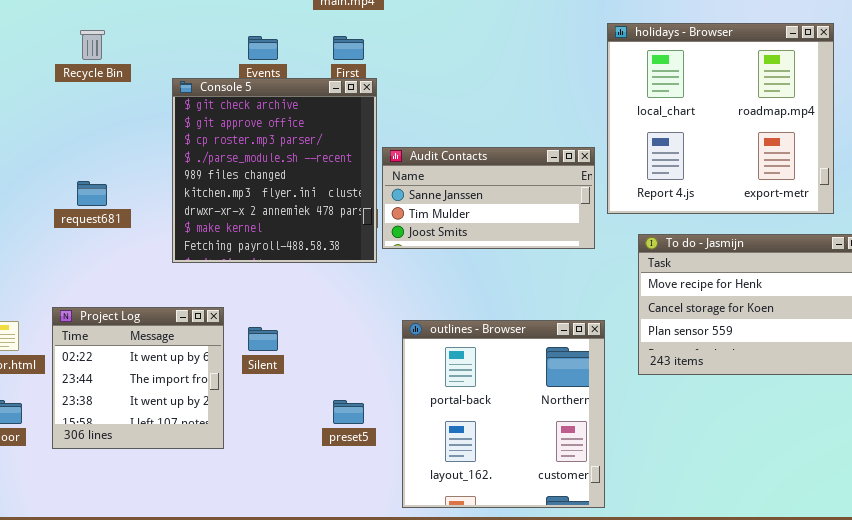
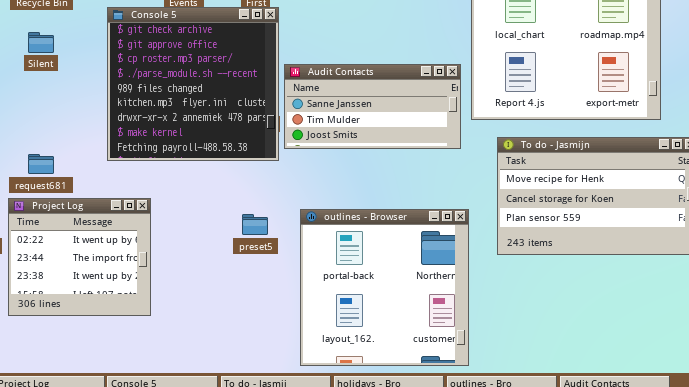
request681: [77,181,107,206] -> [28,154,54,174], moved
Silent: [248,327,278,351] -> [28,32,54,53], moved
preset5: [333,400,364,424] -> [242,214,268,235], moved

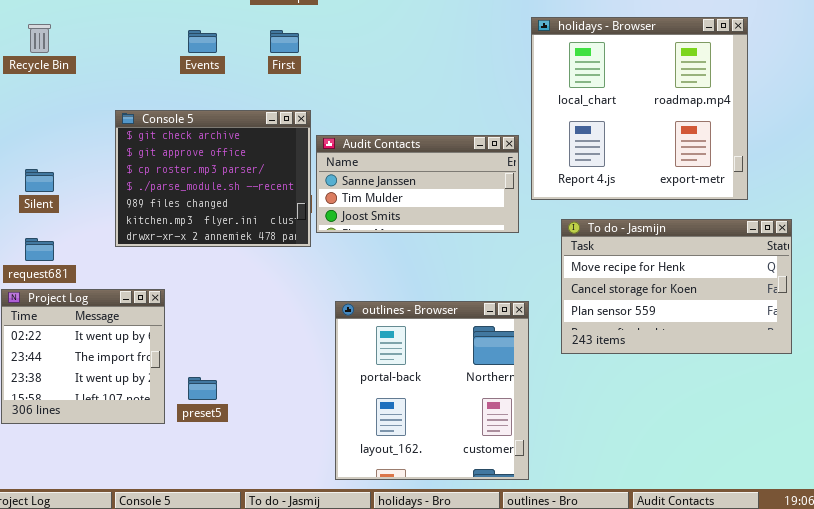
Console 5: [107,7,279,161] -> [115,110,311,247], resized
Silent: [28,32,54,53] -> [25,169,54,192], moved
preset5: [242,214,268,235] -> [188,377,217,400], moved

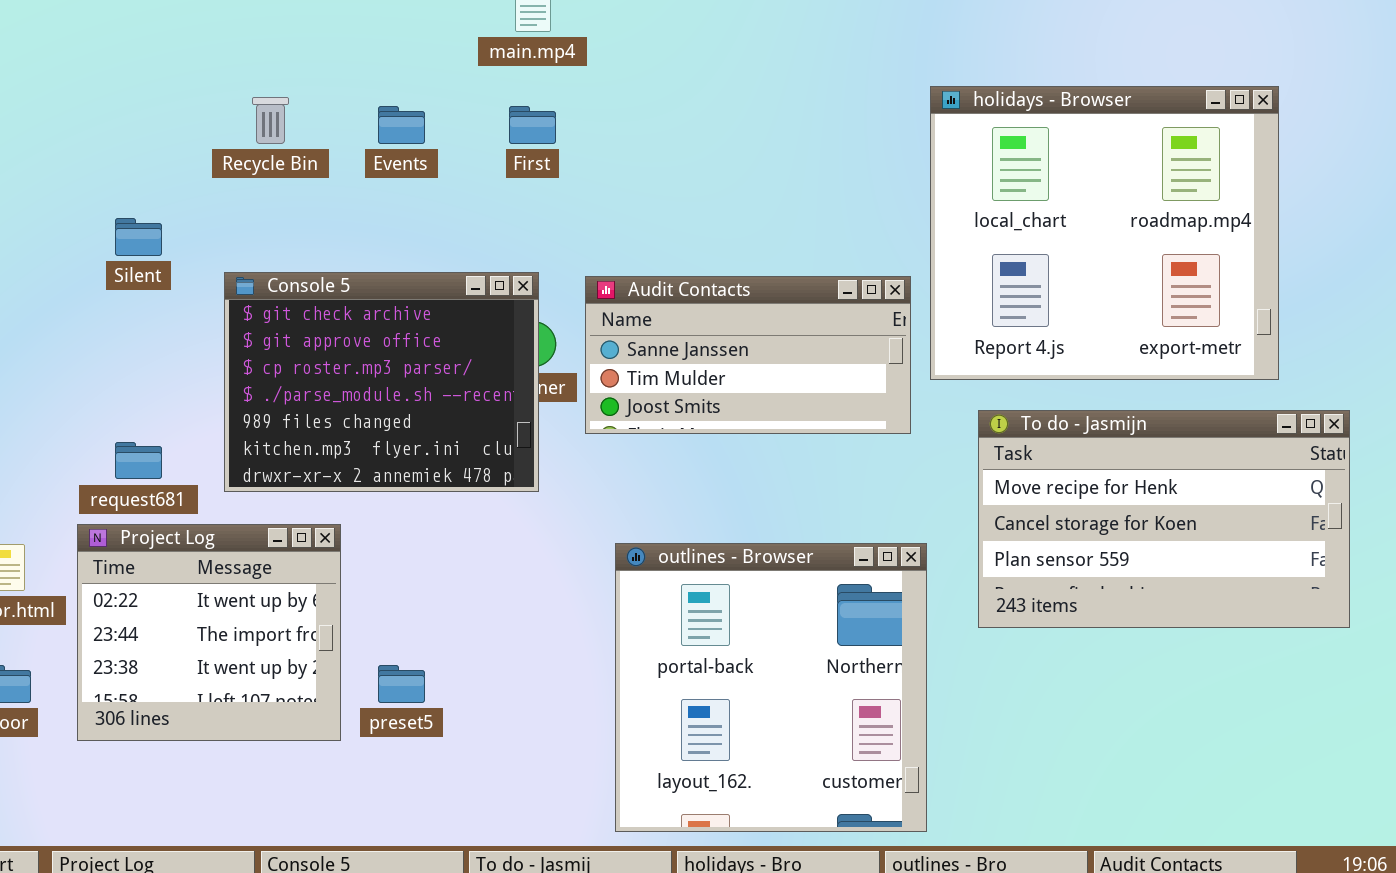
Recycle Bin: [28,24,51,53] -> [252,97,289,144], moved
Console 5: [115,110,311,247] -> [224,272,539,492], moved
Silent: [25,169,54,192] -> [115,218,162,256], moved

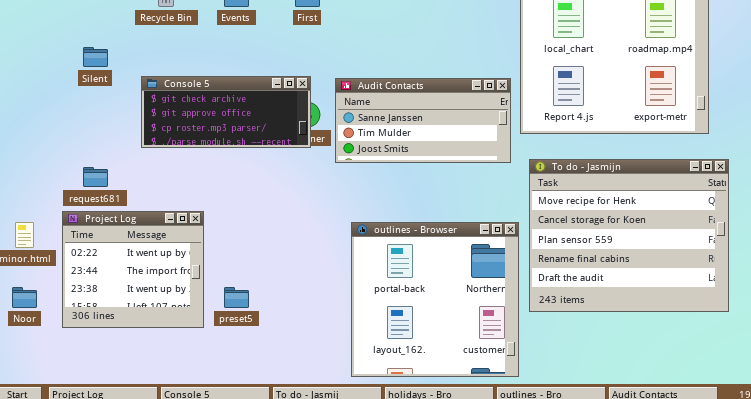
Console 5: [224,272,539,492] -> [141,76,311,148], resized
To do - Jasmijn: [978,410,1350,628] -> [529,159,729,312], moved, resized

